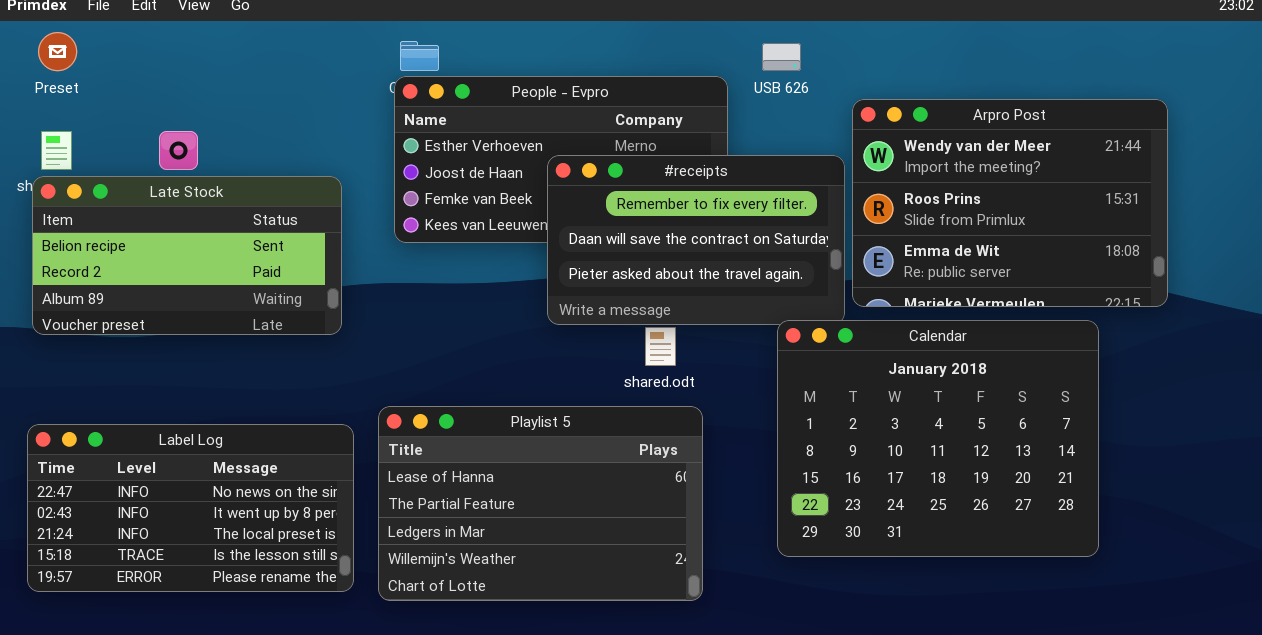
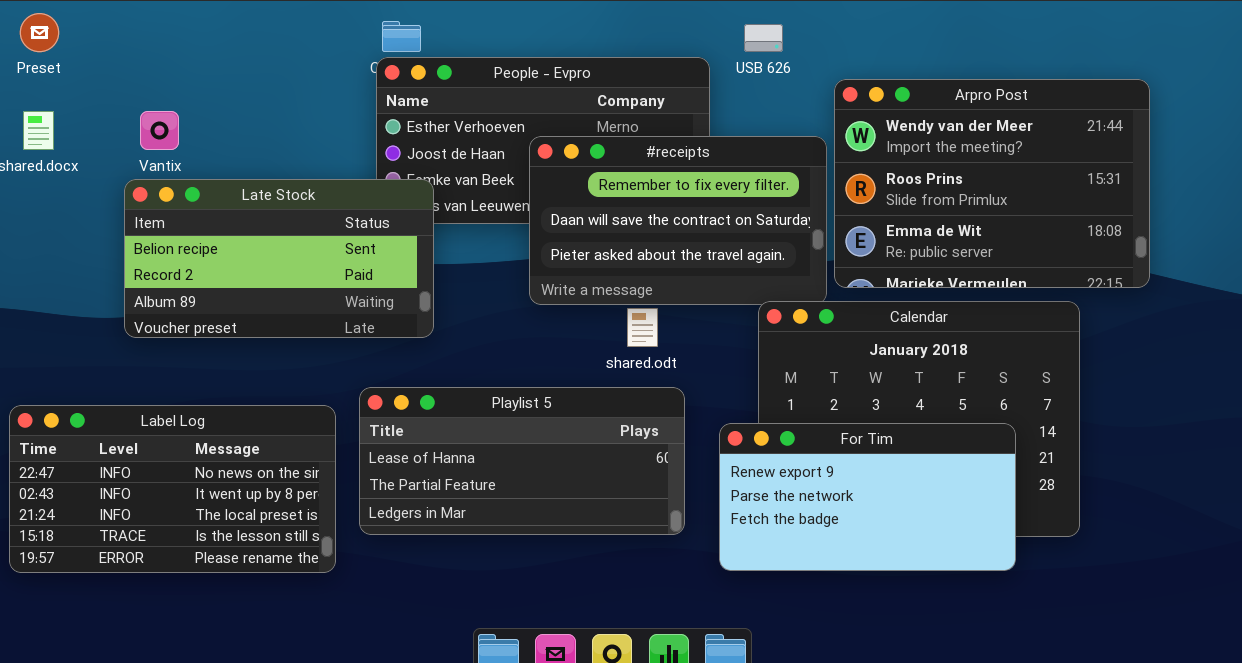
Late Stock: [32,176,342,335] -> [124,179,434,338], moved
Playlist 5: [378,406,703,601] -> [359,387,685,535], resized
For Tim: none -> [719,423,1016,571], opened

